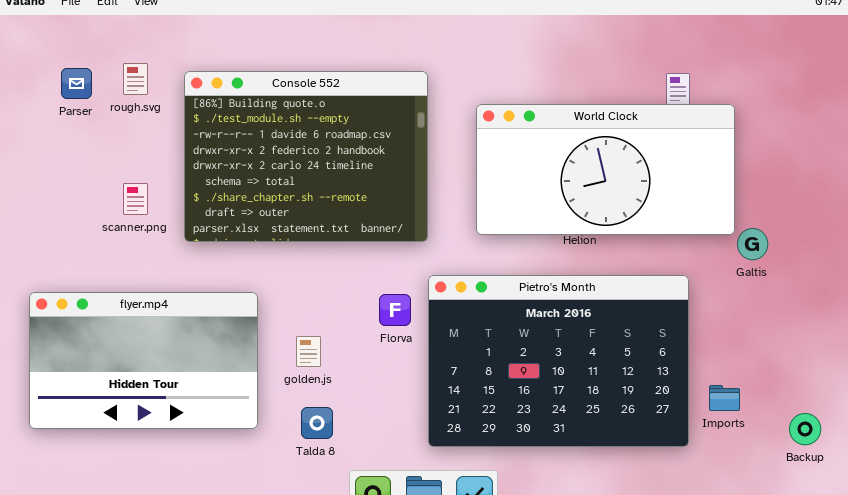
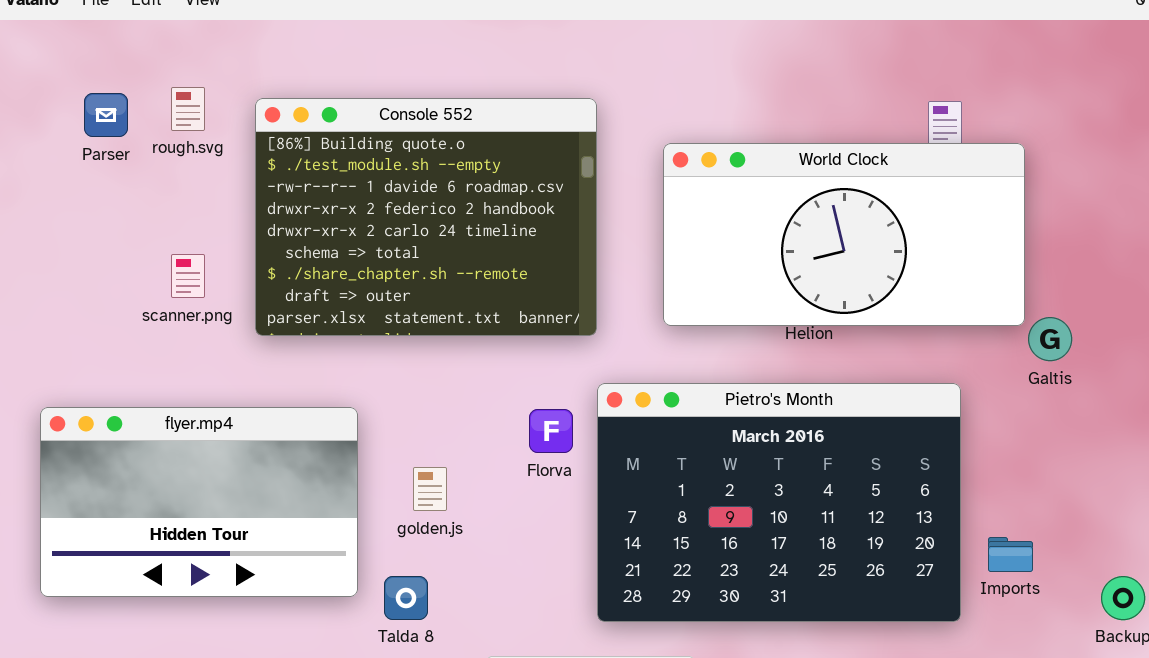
Talda 8: [301,407,333,439] -> [384,576,428,620], moved

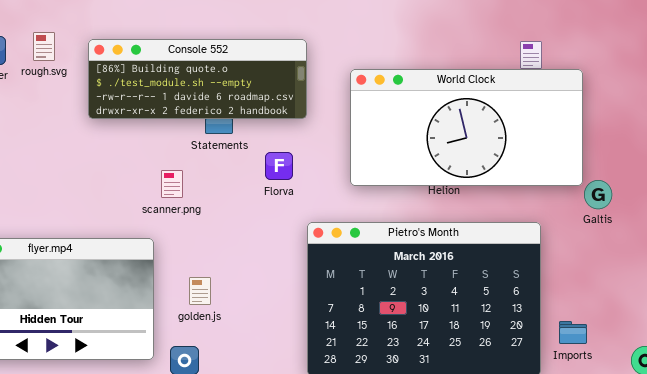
Console 552: [255,98,597,336] -> [88,39,307,119], resized
scanner.png: [171,254,205,298] -> [161,170,183,198], moved
Florva: [529,409,573,453] -> [265,152,293,180], moved

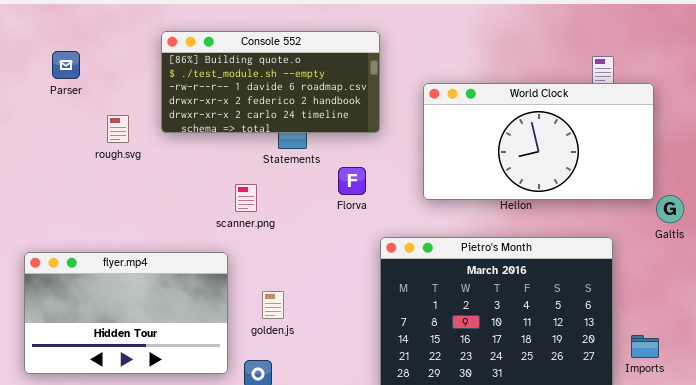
rough.svg: [33,32,55,61] -> [107,115,129,143], moved
Console 552: [88,39,307,119] -> [161,31,380,133], resized

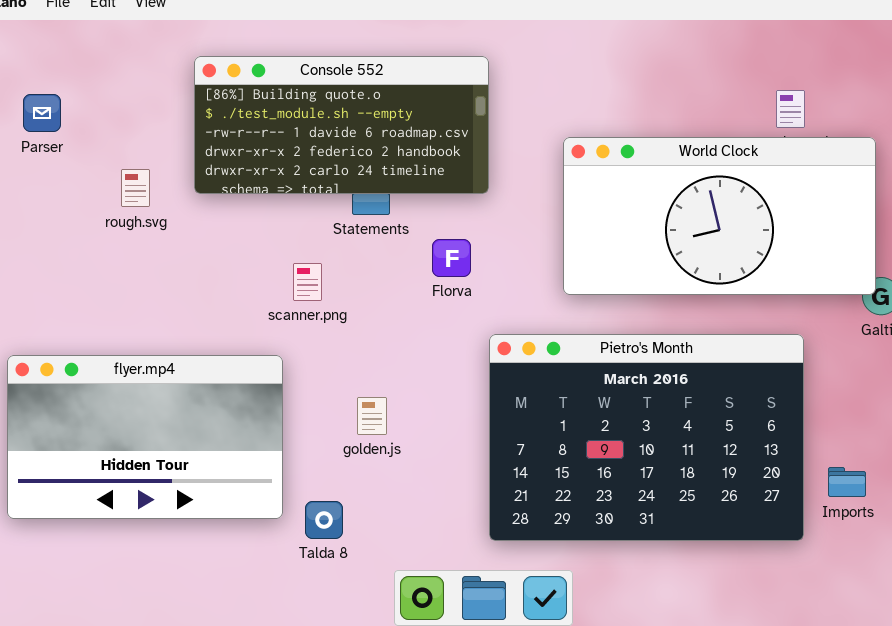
Parser: [52,51,80,79] -> [23,94,61,132], moved
World Clock: [423,83,654,200] -> [563,137,876,295], moved
golden.js: [262,291,284,319] -> [357,397,387,435], moved

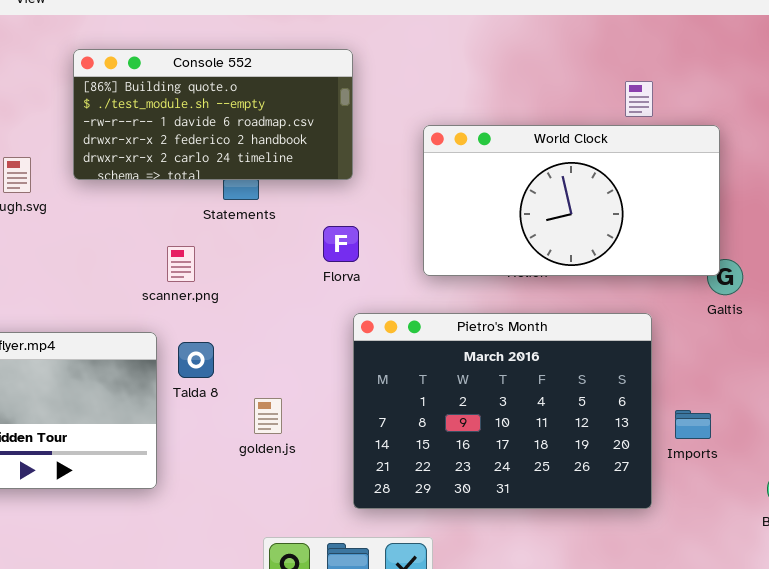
Florva: [432,239,471,277] -> [323,226,359,262], moved
golden.js: [357,397,387,435] -> [254,398,282,434], moved
Imports: [828,467,866,497] -> [675,410,711,439], moved
Talda 8: [305,501,343,539] -> [178,342,214,378], moved

